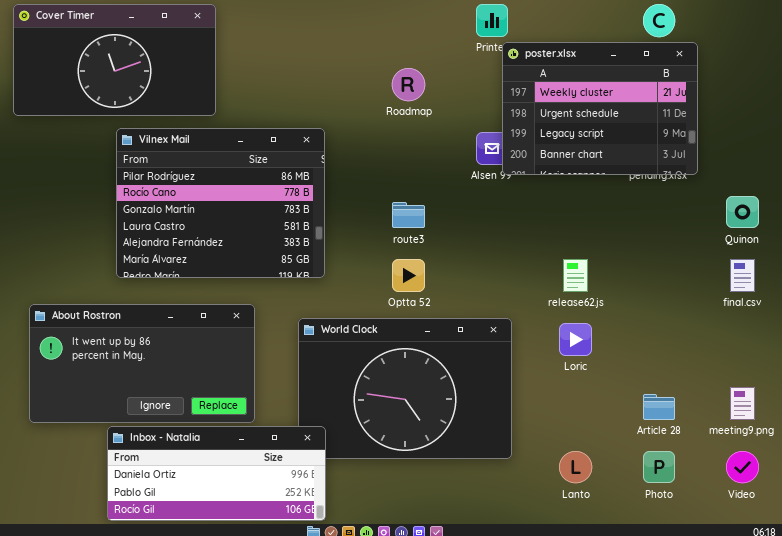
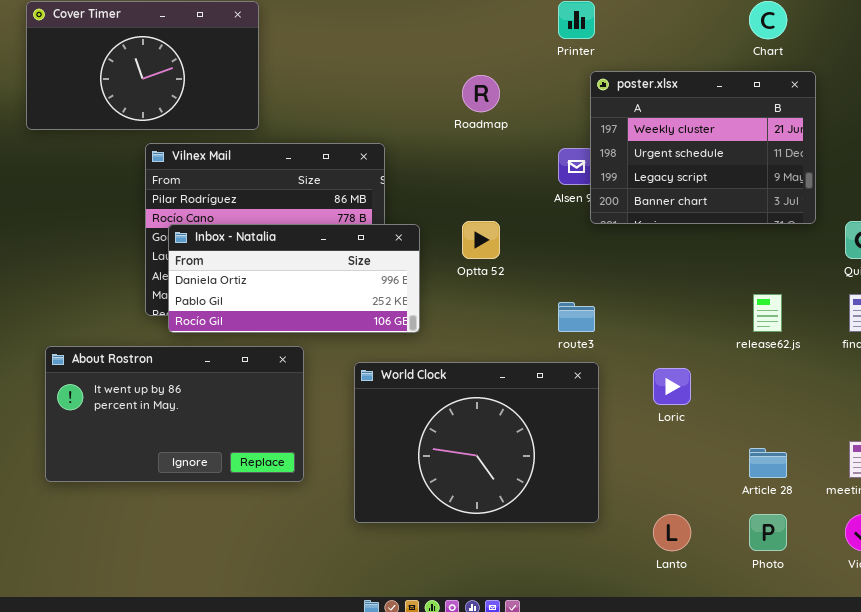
poster.xlsx: [502,42,698,175] -> [590,71,816,224], moved
route3: [392,202,425,228] -> [558,302,595,332], moved
Optta 52: [392,259,425,292] -> [462,221,500,259], moved
release62.js: [563,259,588,292] -> [753,294,782,332], moved
Inbox - Natalia: [107,426,326,521] -> [168,224,420,333], moved

